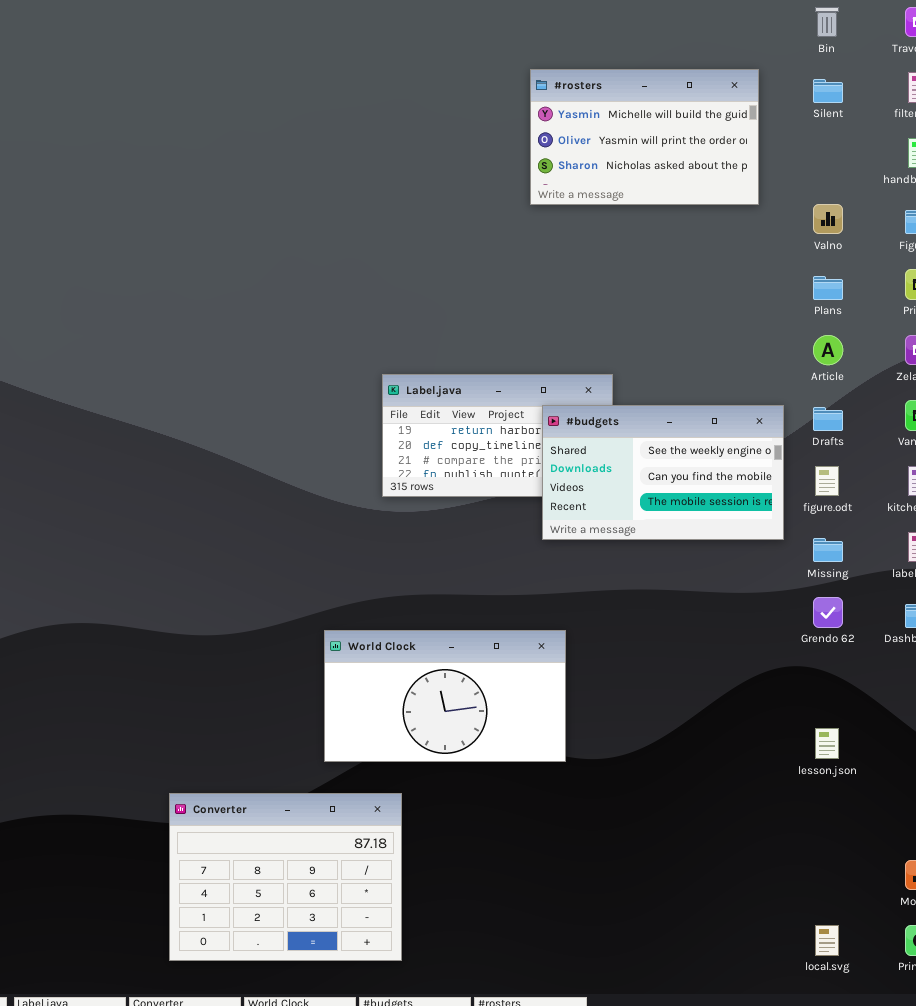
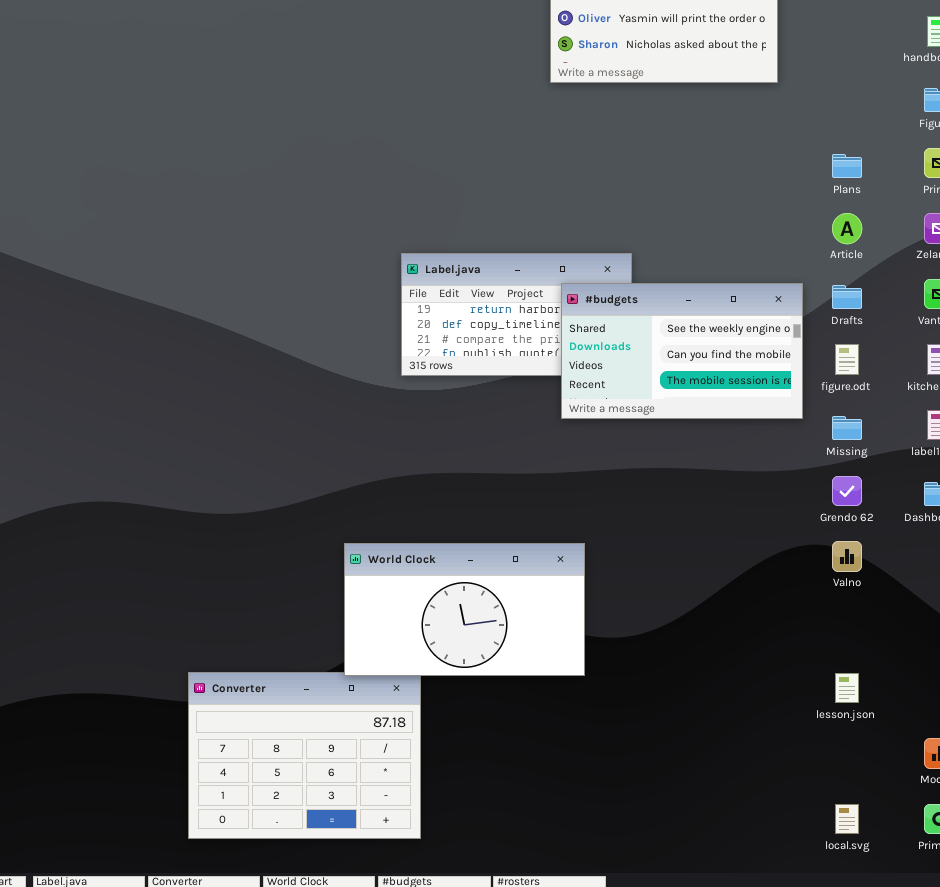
Valno: [813,204,843,234] -> [832,541,862,572], moved
World Clock: [324,630,566,762] -> [344,543,585,676], moved
lesson.json: [815,728,839,759] -> [835,673,859,703], moved

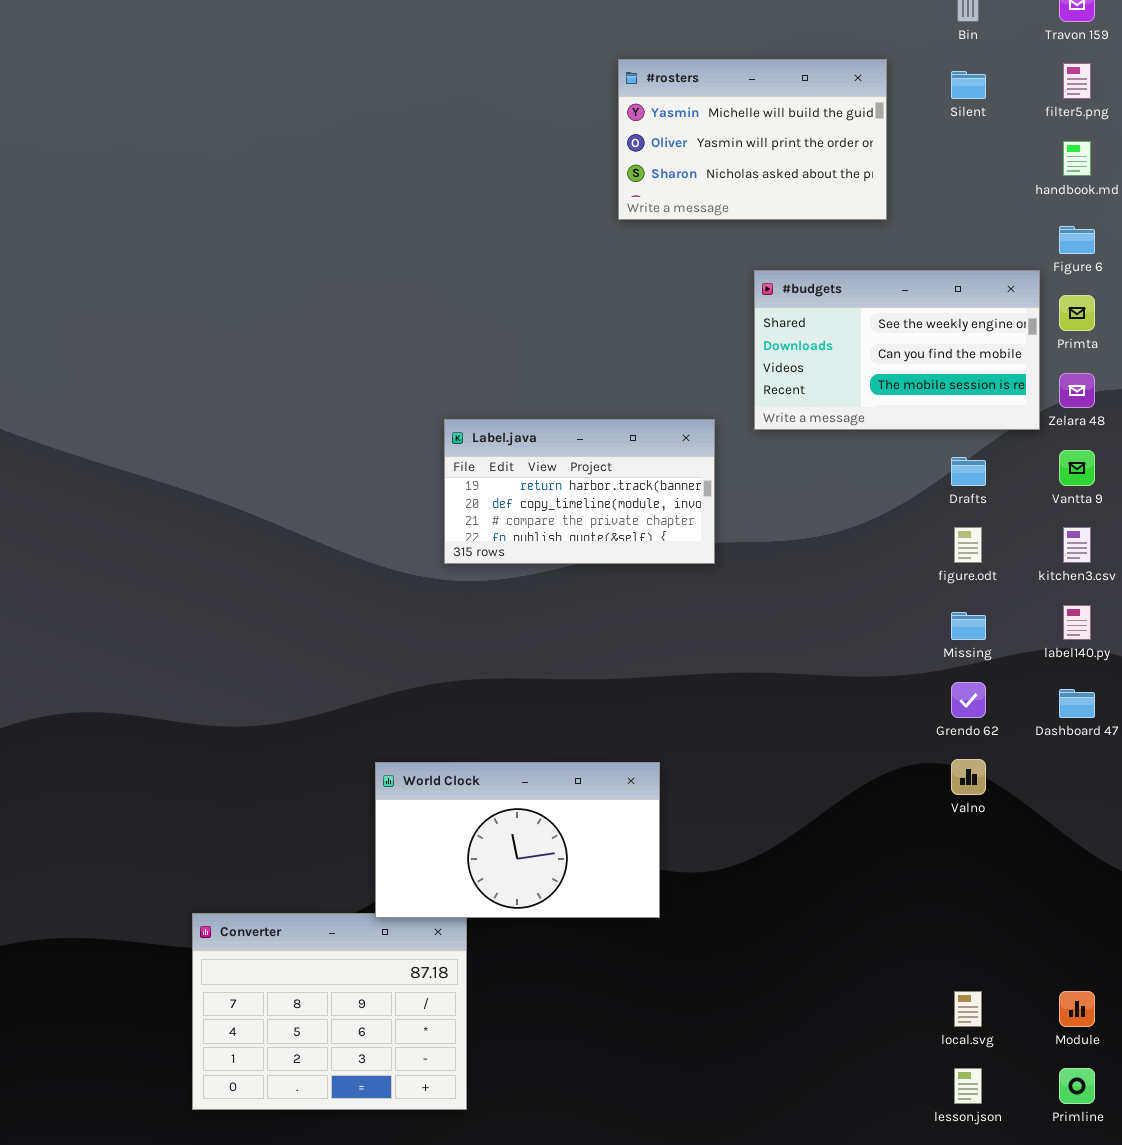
#budgets: [561,283,803,419] -> [754,270,1040,430], moved
lesson.json: [835,673,859,703] -> [954,1068,982,1104], moved
local.svg: [835,804,859,834] -> [954,991,982,1027], moved

